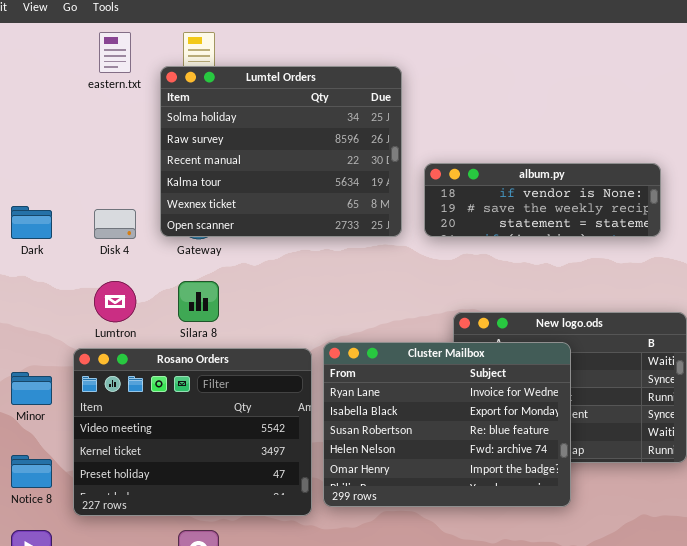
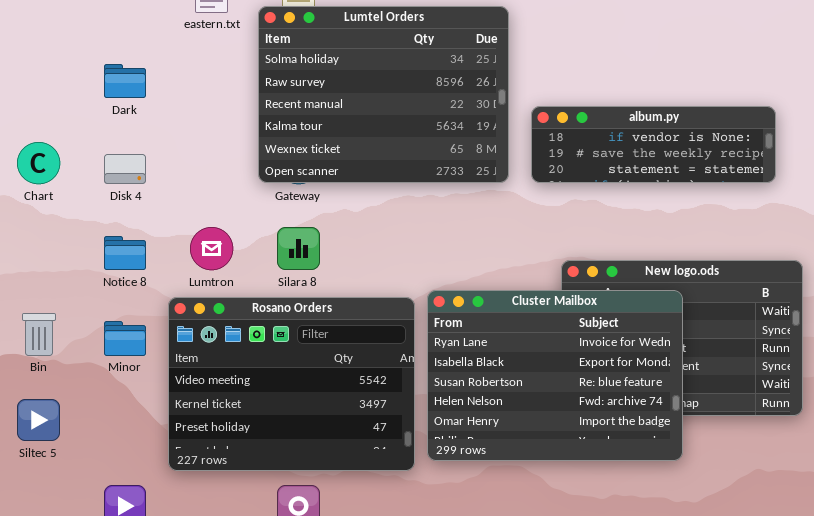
Dark: [11,206,52,239] -> [104,64,146,98], moved
Disk 4: [94,209,136,239] -> [104,154,146,184], moved
Notice 8: [11,455,52,488] -> [104,236,146,270], moved

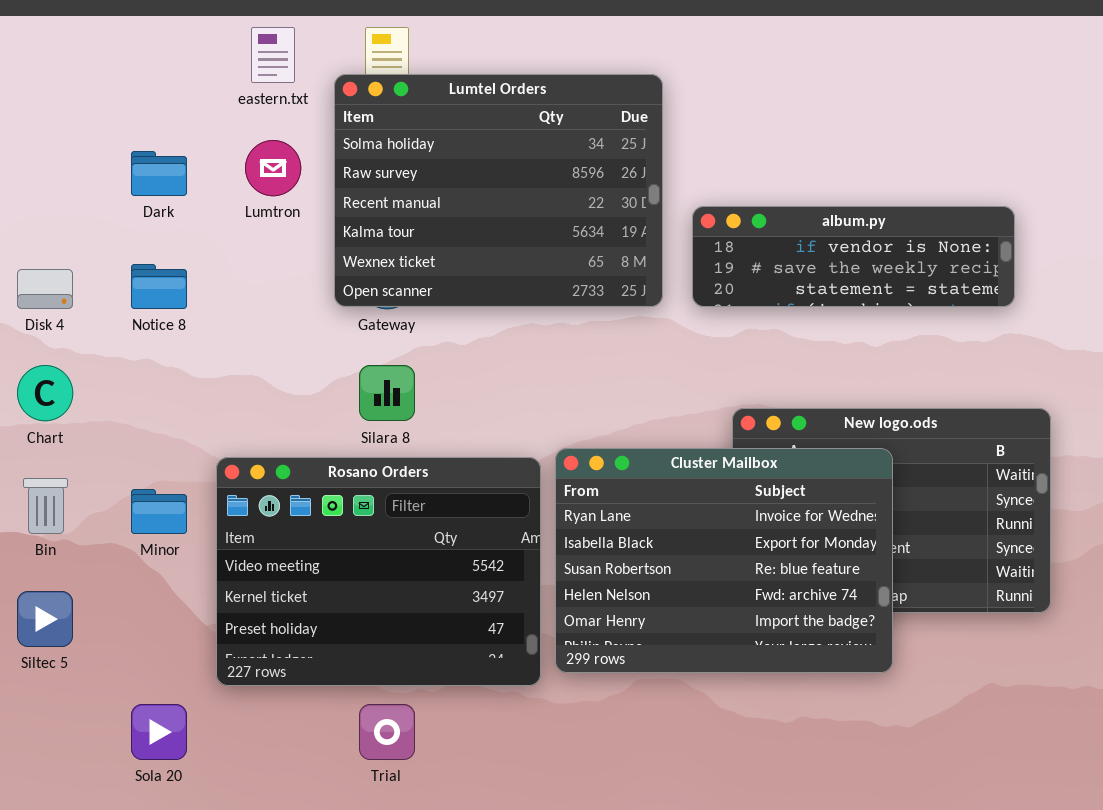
Chart: [17,142,60,184] -> [17,365,73,421], moved
Disk 4: [104,154,146,184] -> [17,269,73,309], moved
Lumtron: [190,227,233,270] -> [245,140,301,196], moved
Notice 8: [104,236,146,270] -> [131,264,187,309], moved

